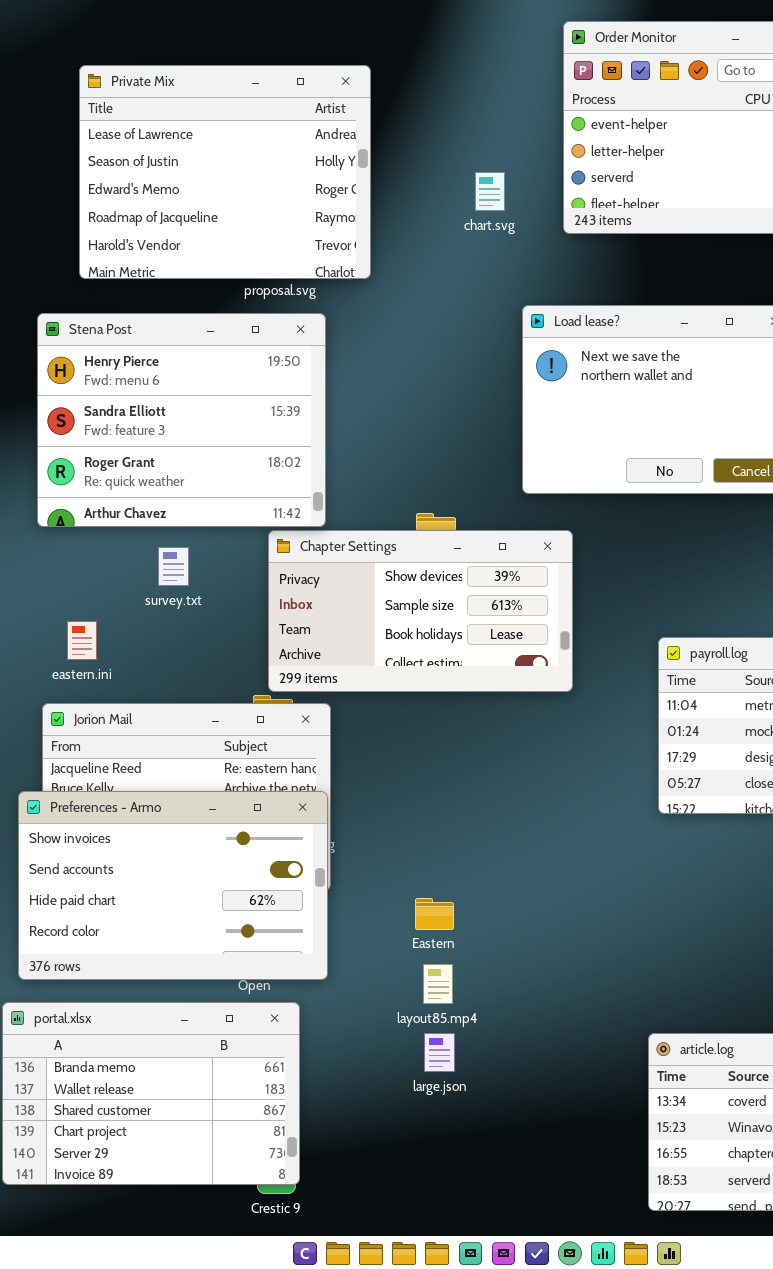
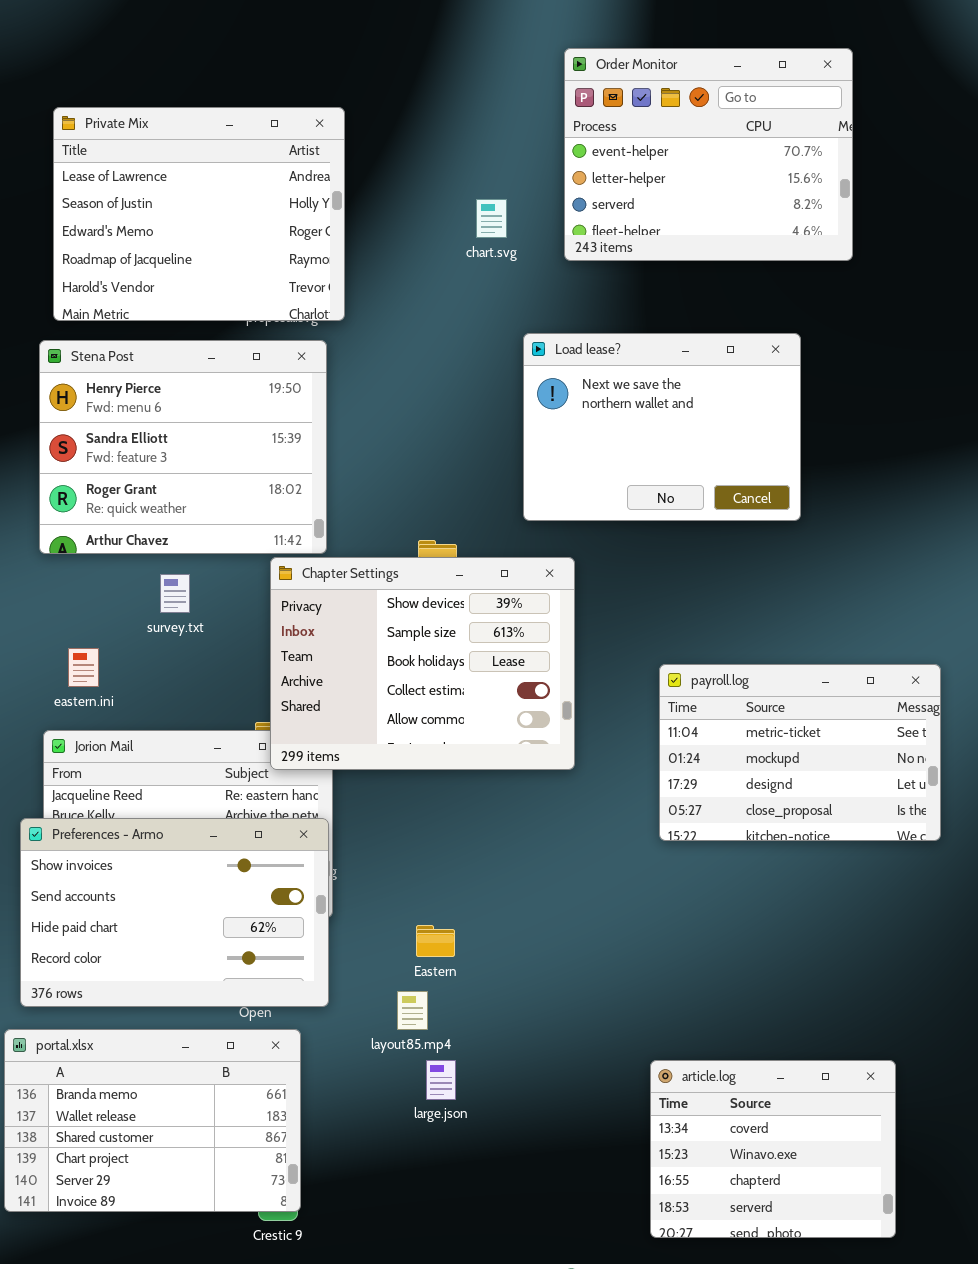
Private Mix: [79,65,371,279] -> [53,107,345,321], moved
Chapter Settings: [268,530,573,692] -> [270,557,575,770], resized
layout85.mp4: [423,964,453,1004] -> [397,991,428,1030], moved

